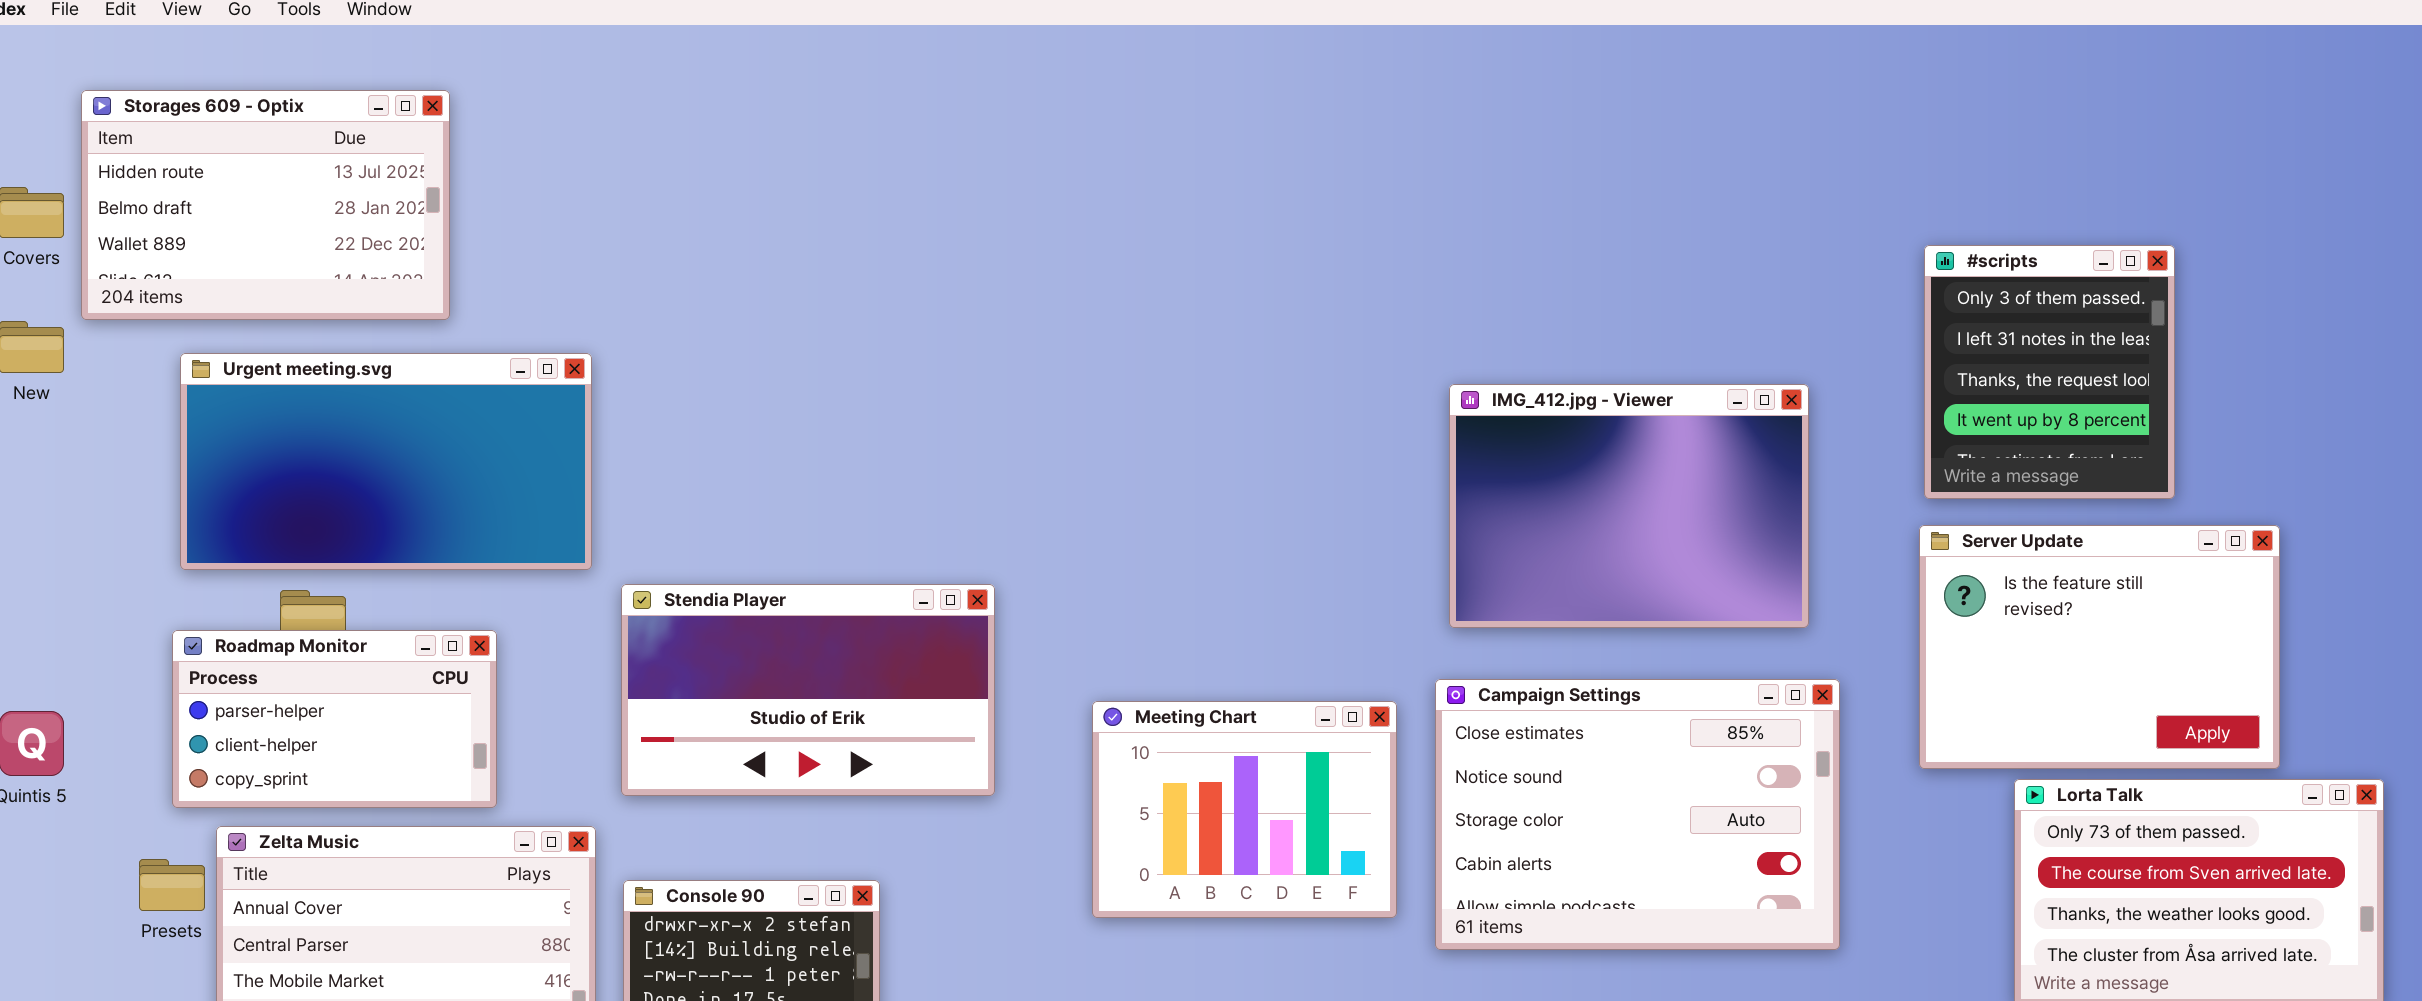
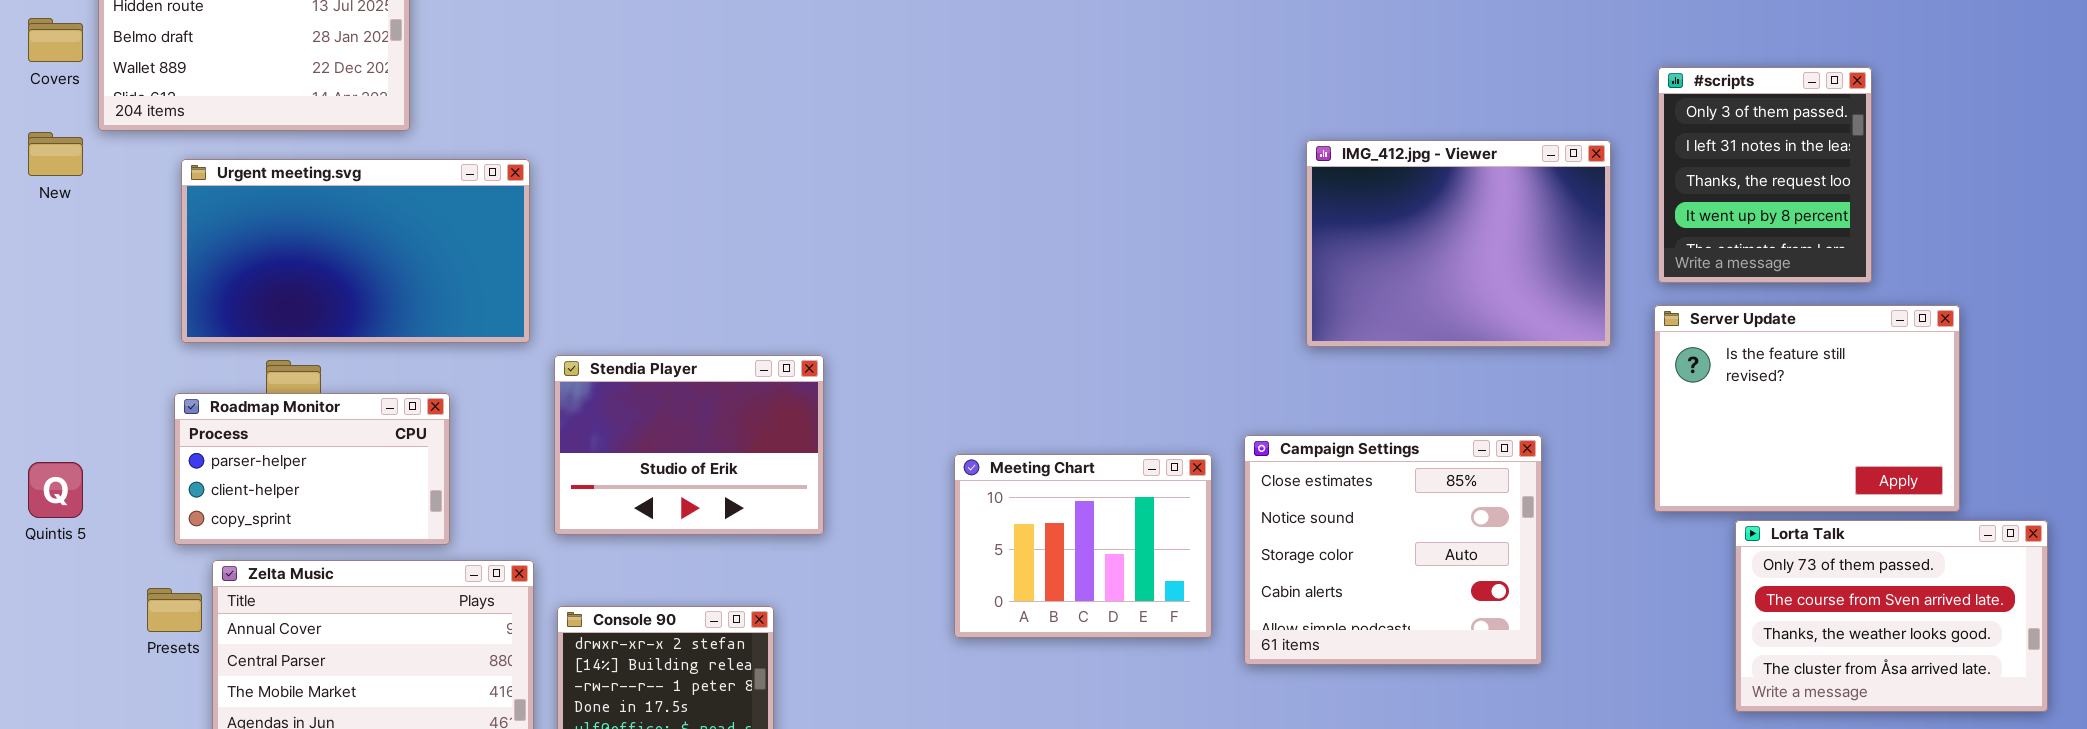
IMG_412.jpg - Viewer: [1449,384,1809,628] -> [1306,140,1611,347], moved
Stendia Player: [621,584,995,796] -> [554,355,824,535], resized
Campaign Settings: [1435,679,1840,950] -> [1244,435,1542,665], resized

